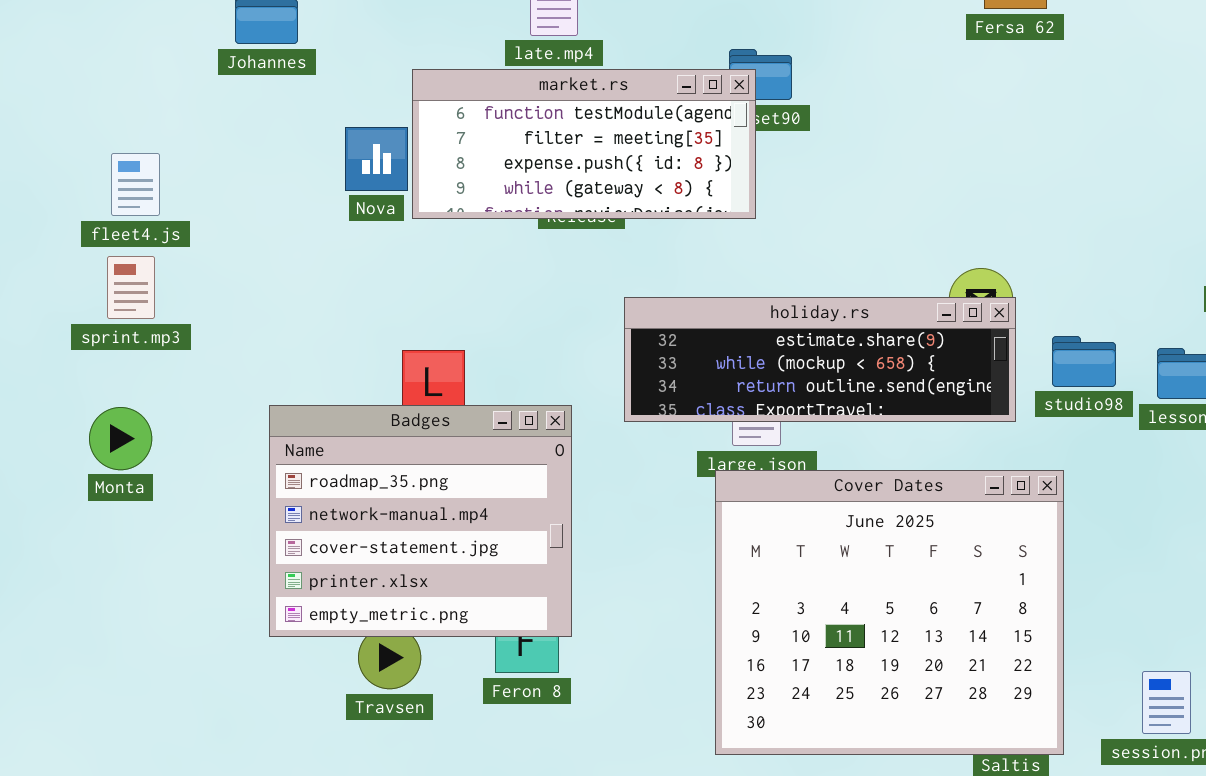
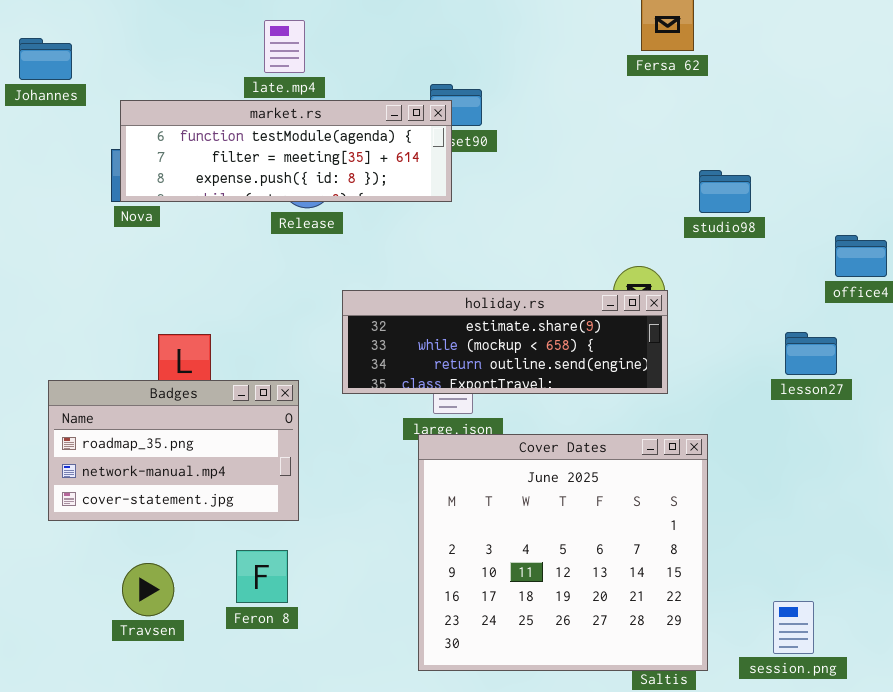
market.rs: [412,69,756,219] -> [120,100,452,202], resized
studio98: [1052,336,1116,387] -> [699,170,751,213], moved
Badges: [269,405,572,637] -> [48,380,299,521], resized

